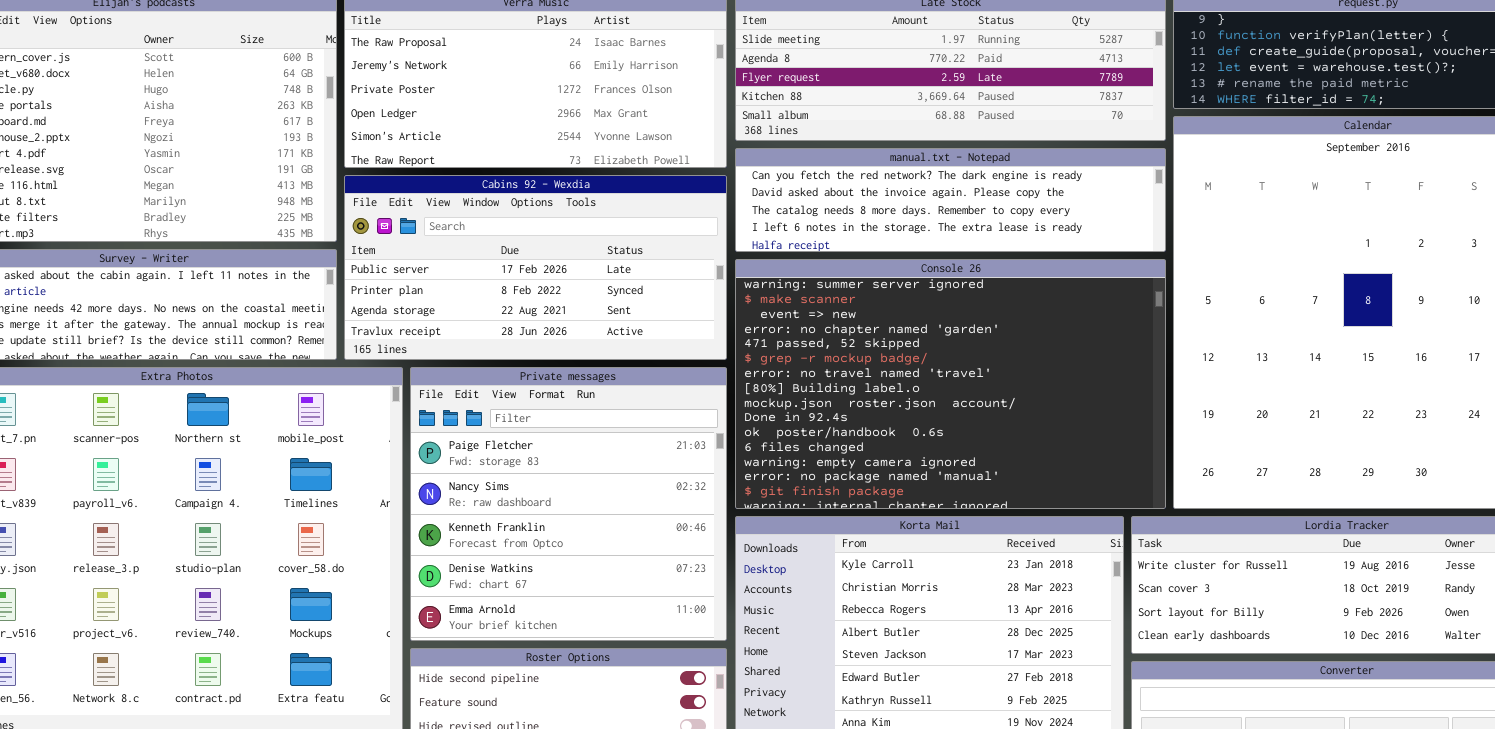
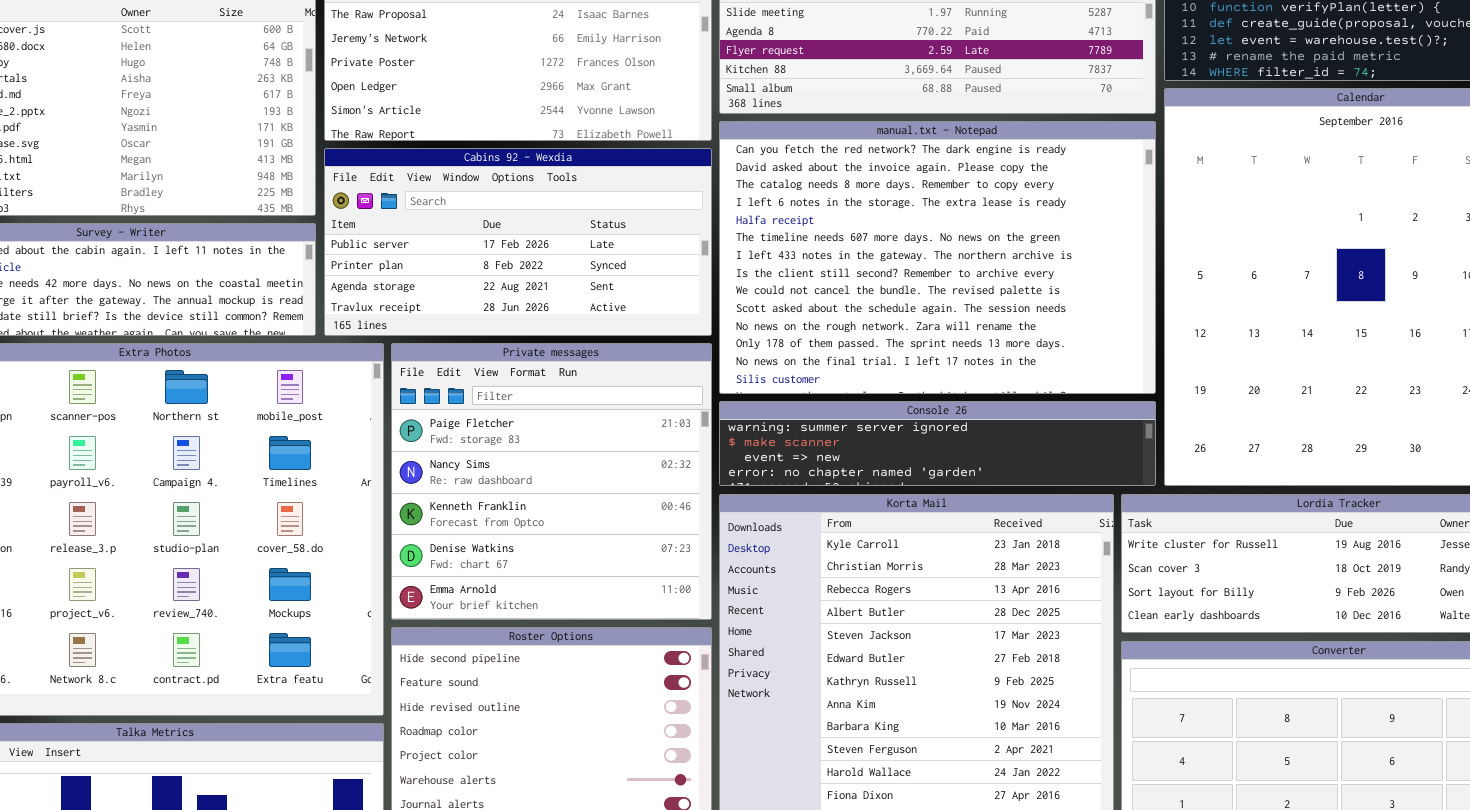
manual.txt - Notepad: [735,148,1166,252] -> [719,121,1156,394], resized
Console 26: [735,259,1166,509] -> [719,401,1156,486], resized

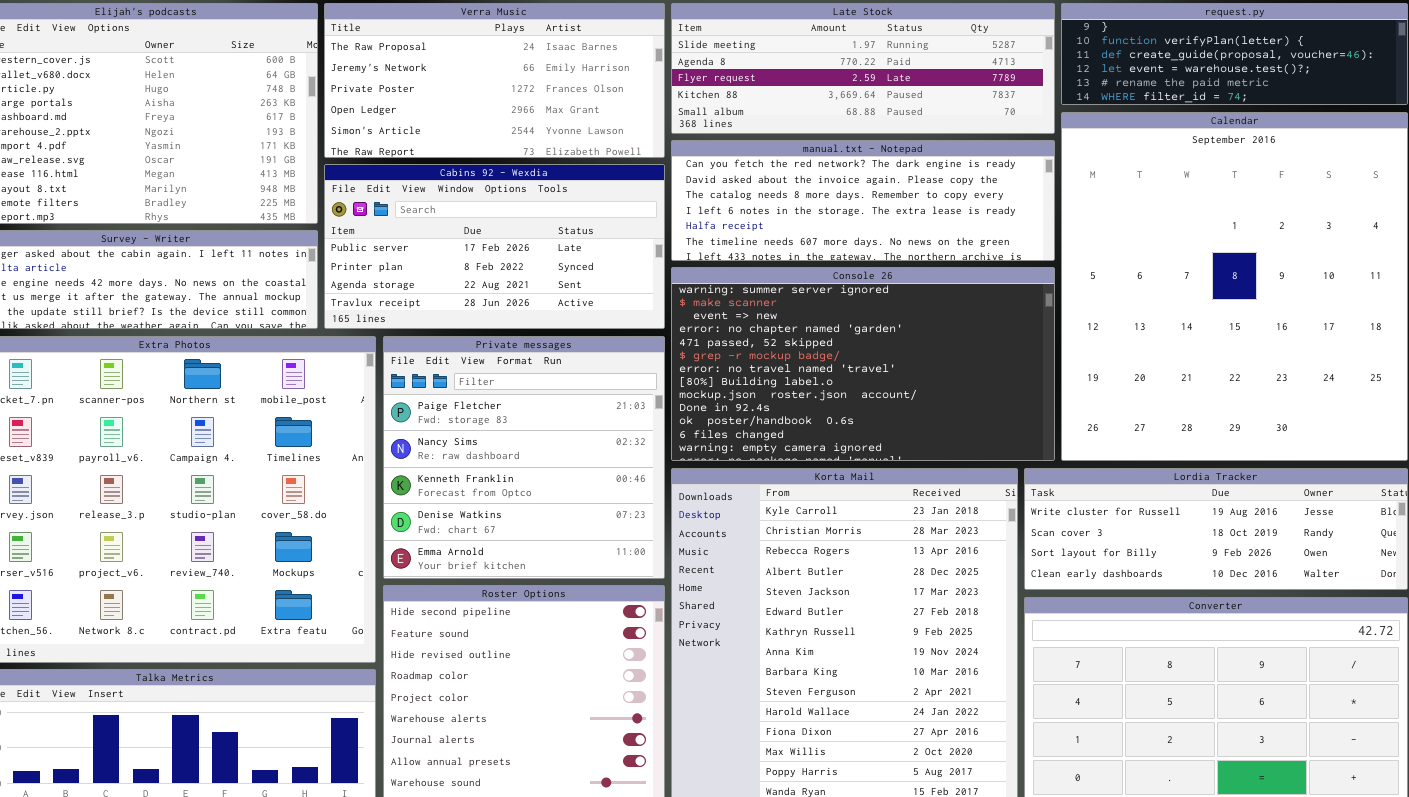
manual.txt - Notepad: [719,121,1156,394] -> [671,140,1055,261], resized
Console 26: [719,401,1156,486] -> [671,267,1055,461], resized

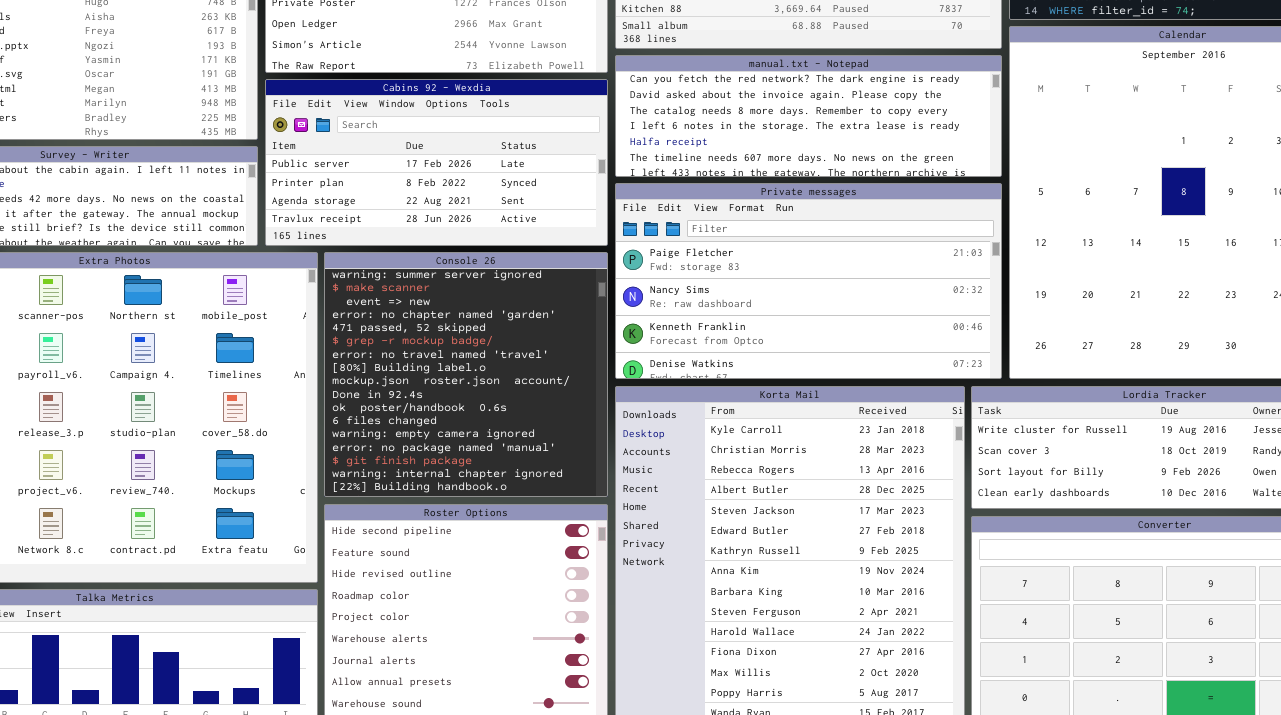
Console 26: [671,267,1055,461] -> [324,252,608,497], moved, resized
Private messages: [383,336,665,579] -> [615,183,1002,379], moved, resized

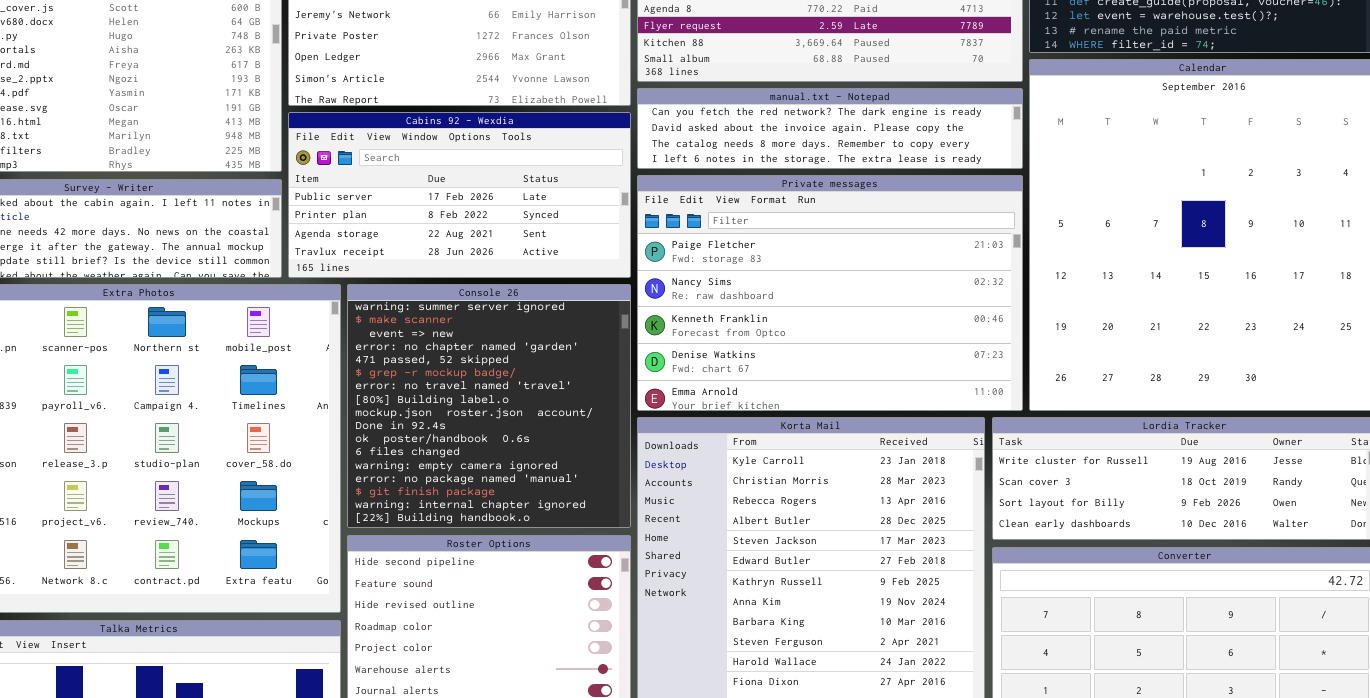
manual.txt - Notepad: [615,55,1002,177] -> [637,88,1023,169], resized
Private messages: [615,183,1002,379] -> [637,175,1023,411], resized

